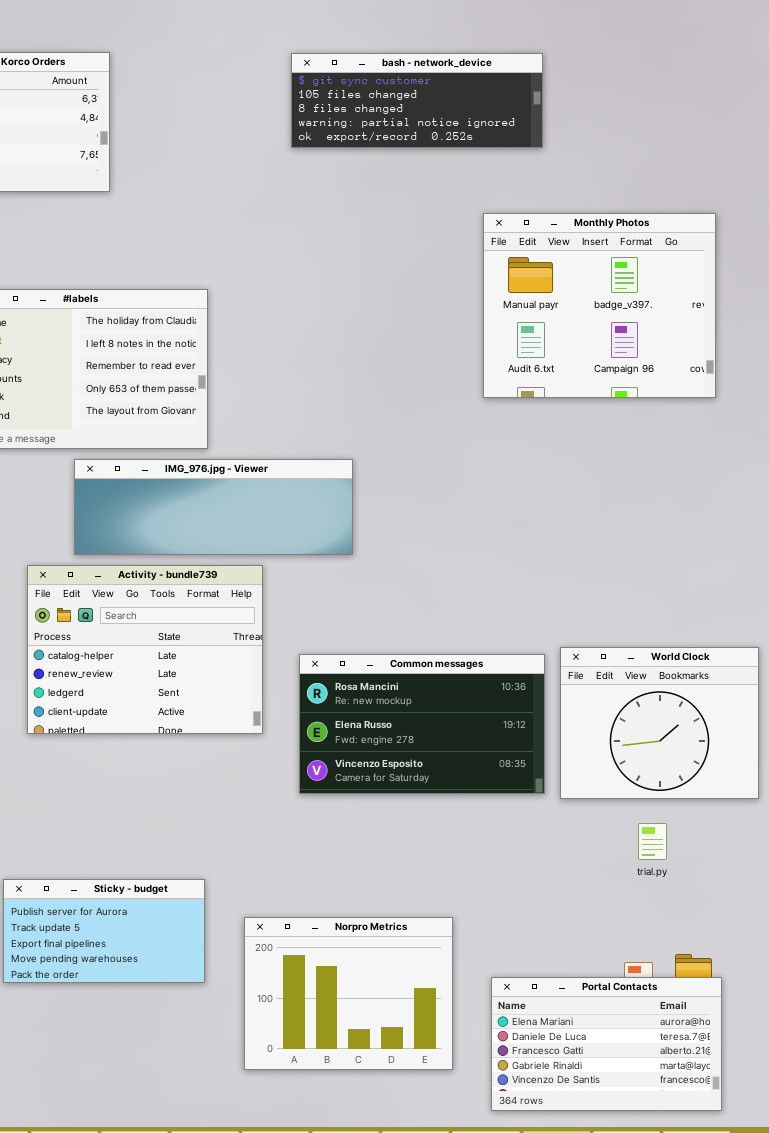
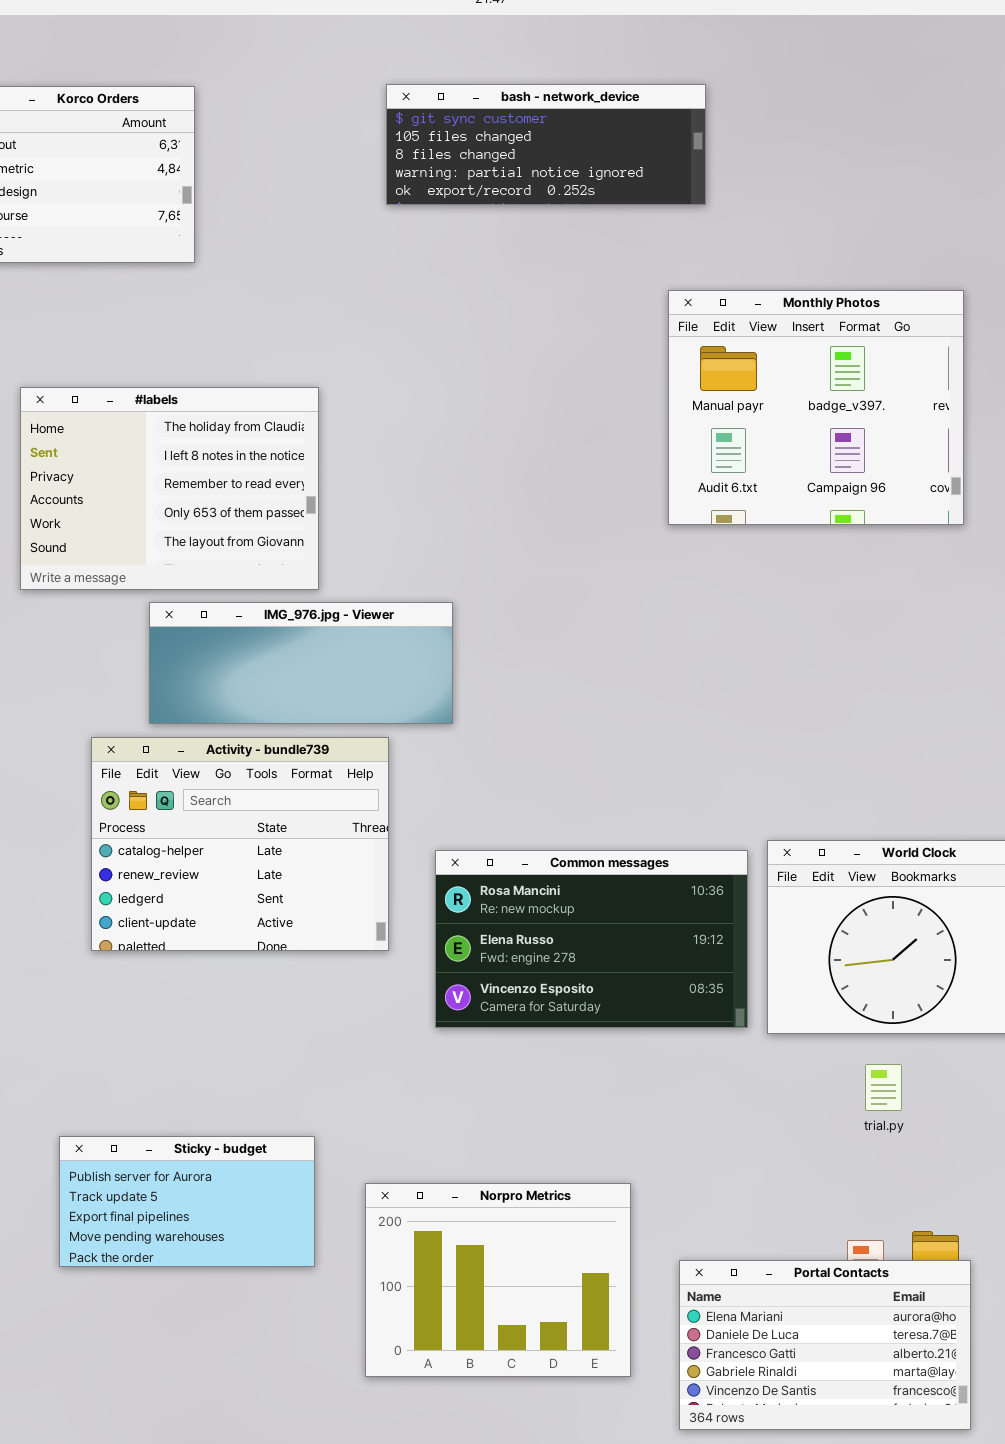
bash - network_device: [291,53,543,148] -> [386,84,706,205], moved
IMG_976.jpg - Viewer: [74,459,353,555] -> [149,602,453,724], resized

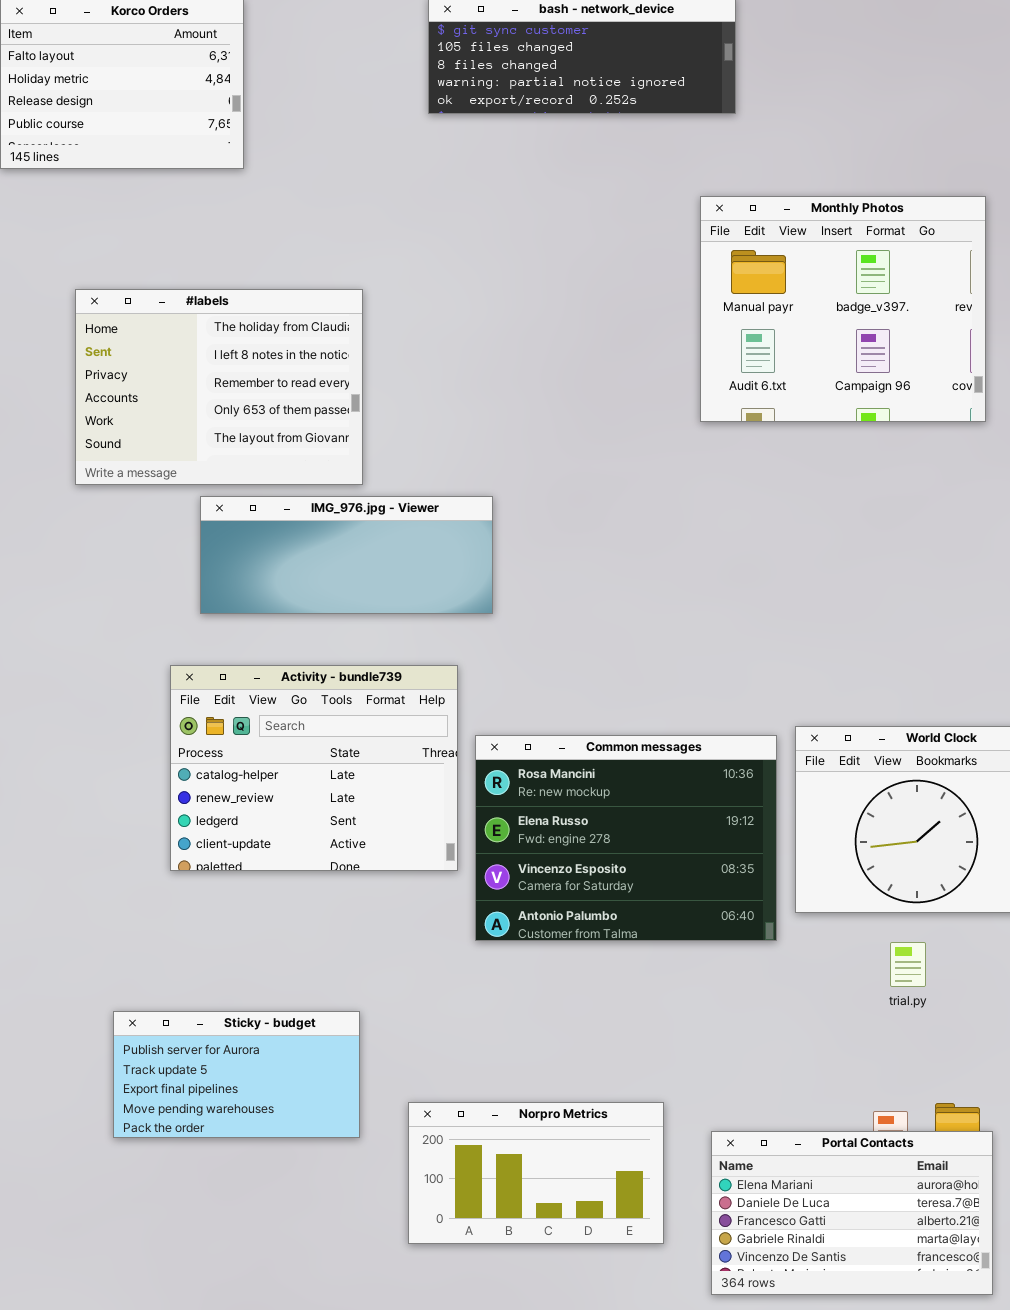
Activity - bundle739: [91,737,389,951] -> [170,665,458,871], moved
Common messages: [435,850,748,1028] -> [475,735,777,941], resized
Norpro Metrics: [365,1183,631,1377] -> [408,1102,664,1244], resized

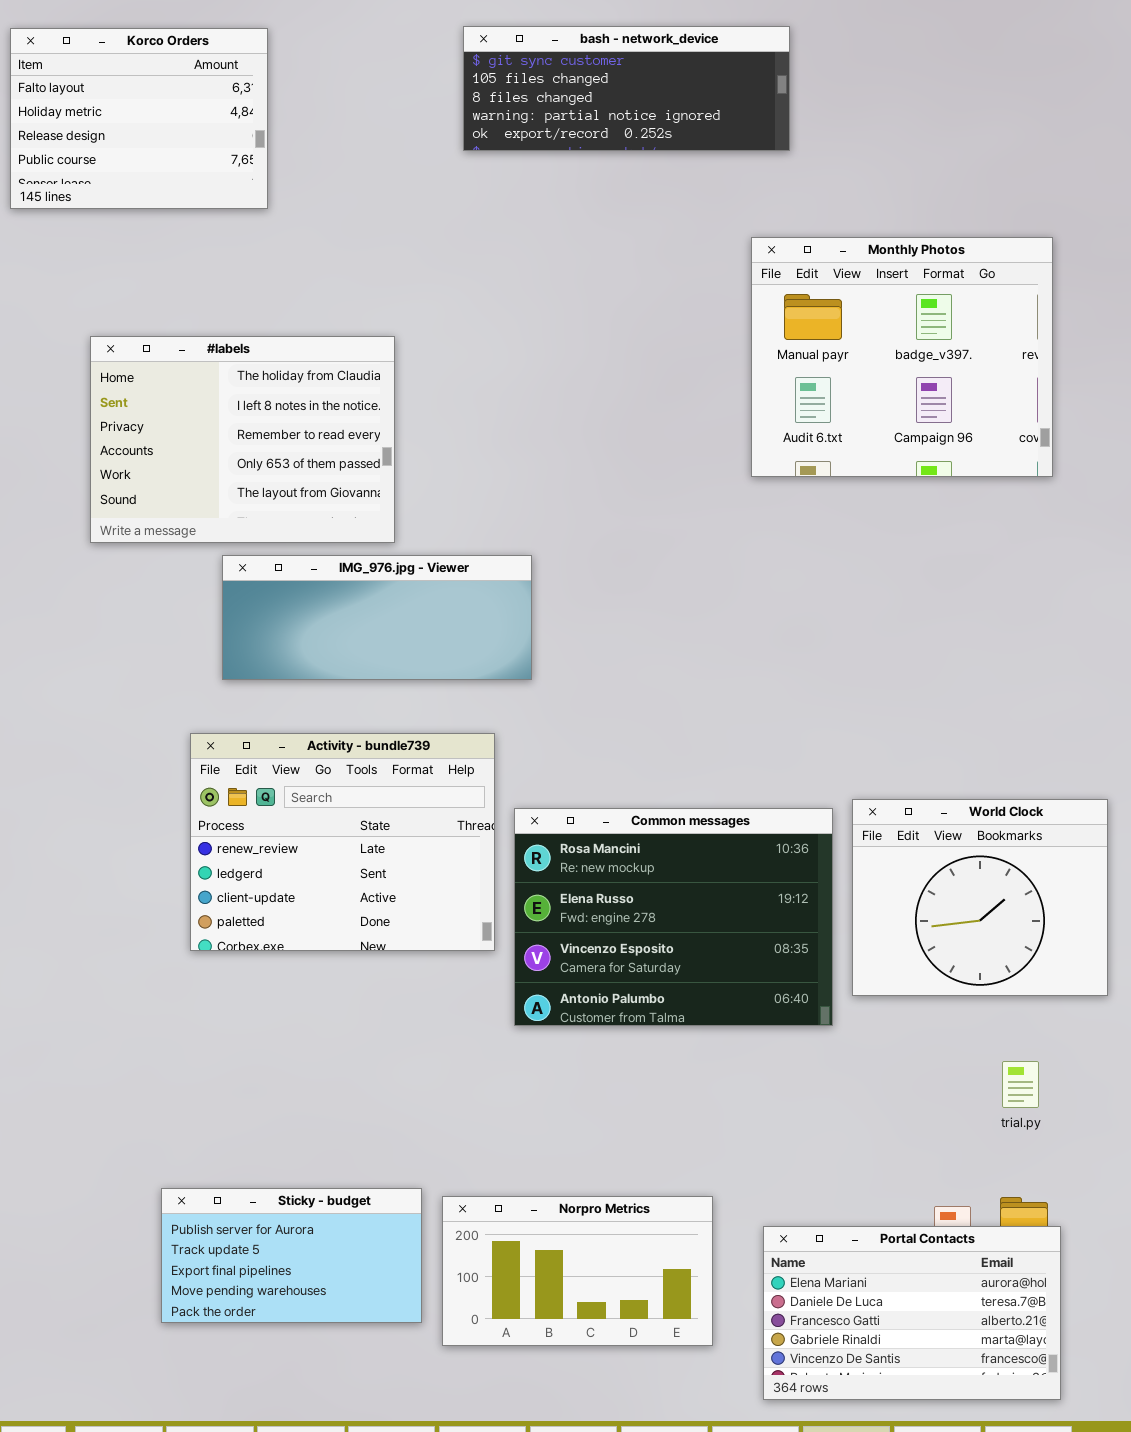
Activity - bundle739: [170,665,458,871] -> [190,733,495,951], scrolled down 1 row
trial.py: [890,942,926,987] -> [1002,1061,1039,1108], moved
Sticky - budget: [113,1011,360,1138] -> [161,1188,422,1323], moved

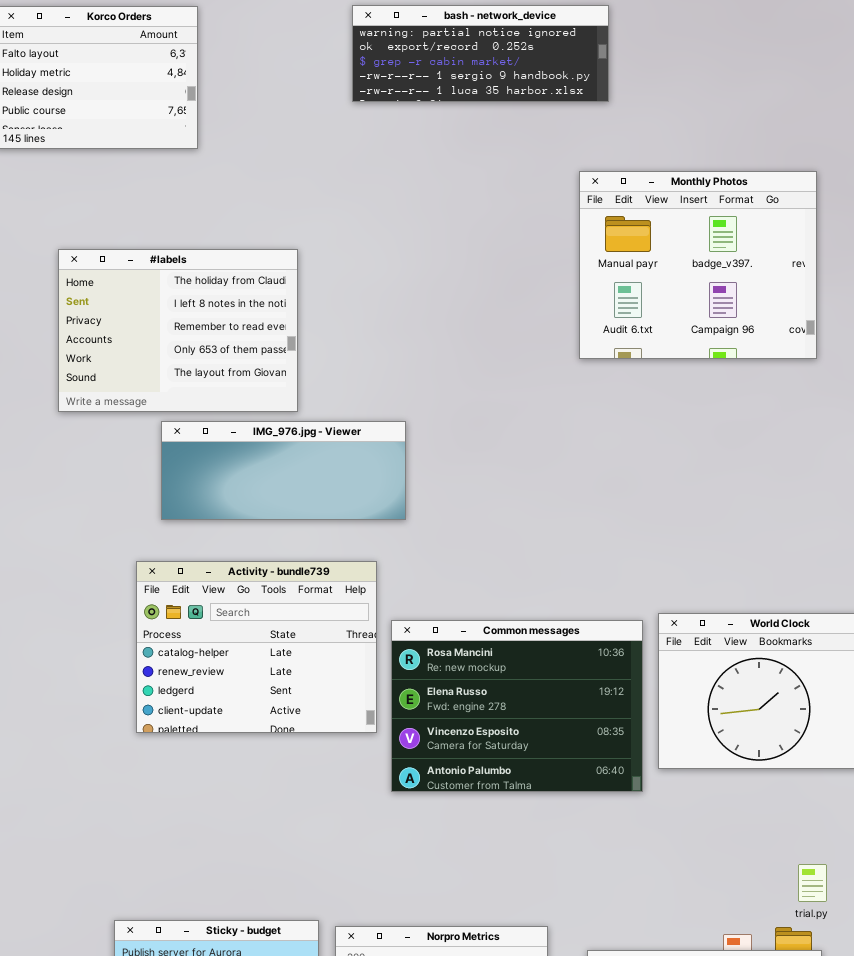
bash - network_device: [463,26,790,151] -> [352,5,609,102], scrolled down 3 rows
Activity - bundle739: [190,733,495,951] -> [136,561,377,733], scrolled up 1 row
trial.py: [1002,1061,1039,1108] -> [798,864,827,902], moved

